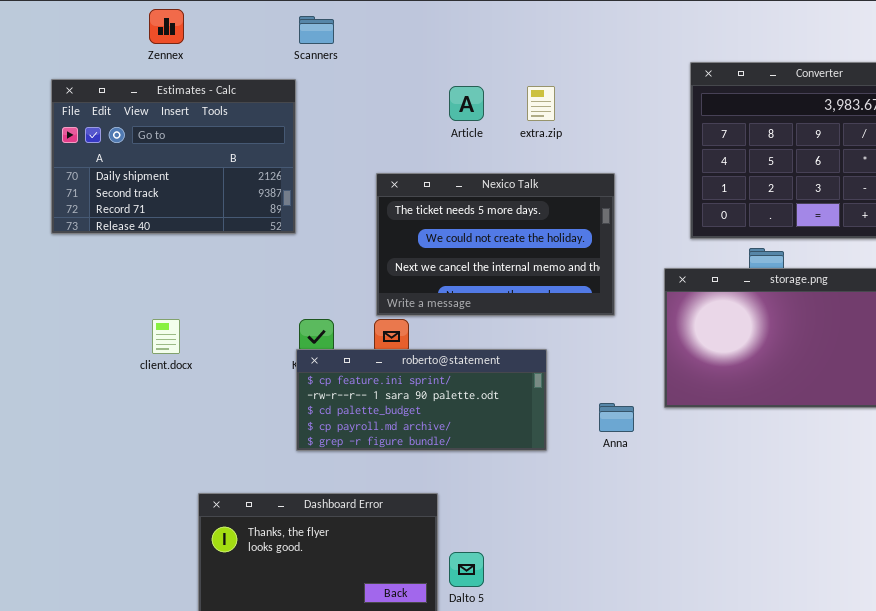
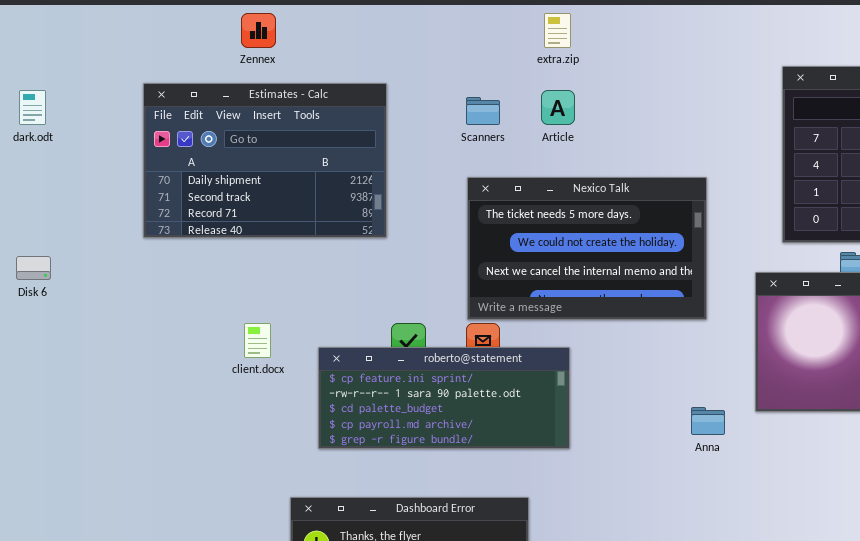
Scanners: [299,16,334,44] -> [466,97,500,125], moved
extra.zip: [527,86,555,121] -> [544,13,571,48], moved
roberto@statement: [296,349,547,451] -> [318,347,570,449], moved

